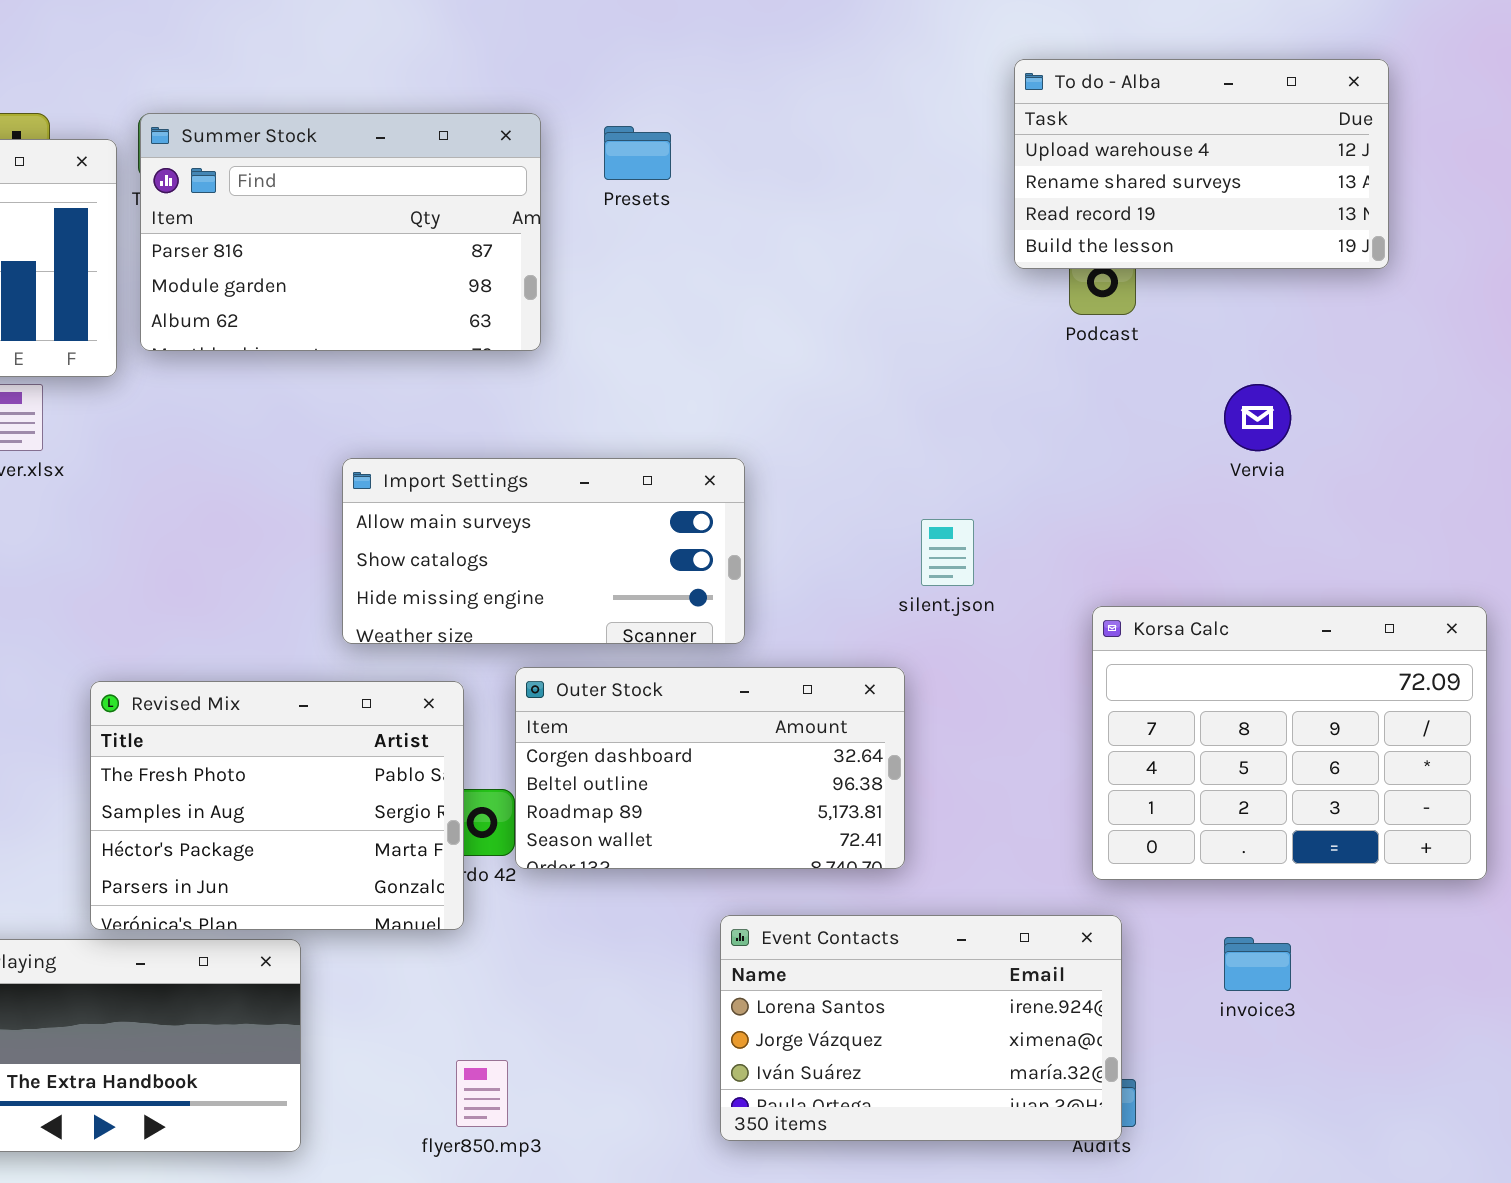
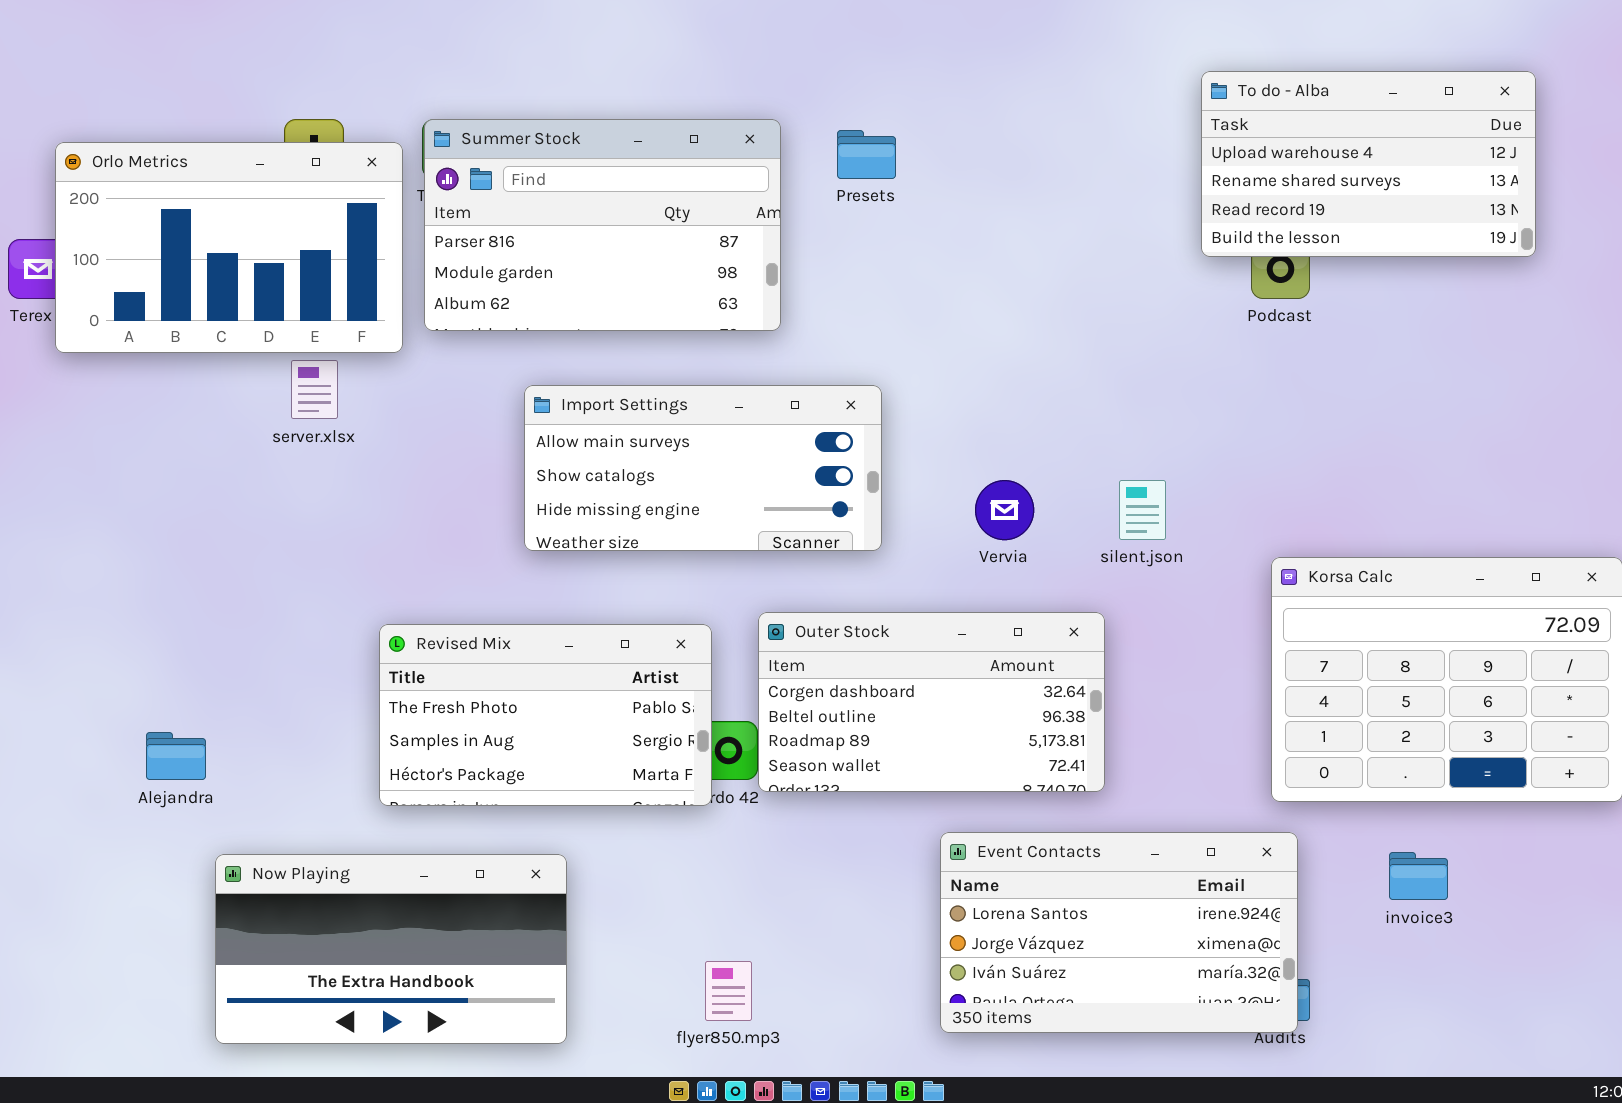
Vervia: [1224,384,1291,451] -> [975,480,1034,540], moved
Import Settings: [342,458,745,644] -> [524,385,882,551], moved
Revised Mix: [90,681,464,930] -> [379,624,712,806], resized

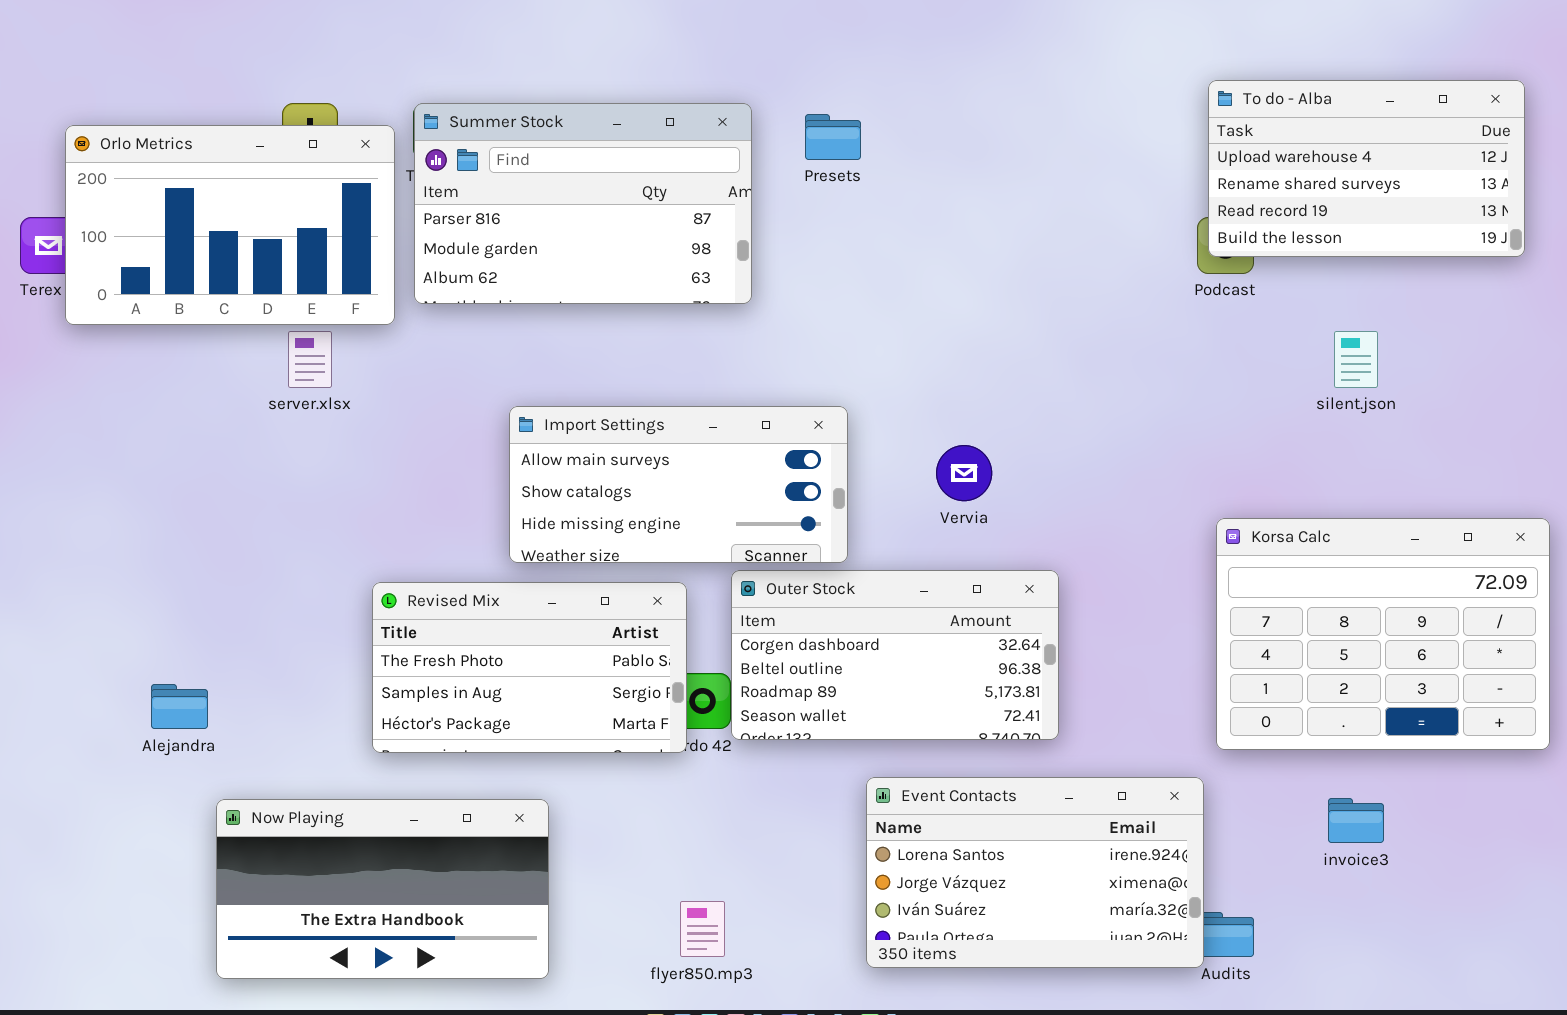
To do - Alba: [1201,71,1536,257] -> [1208,80,1525,257], moved
Import Settings: [524,385,882,551] -> [509,406,848,563], moved
silent.json: [1119,480,1166,540] -> [1334,331,1378,388], moved
Event Contacts: [940,832,1298,1033] -> [866,777,1204,968], moved

